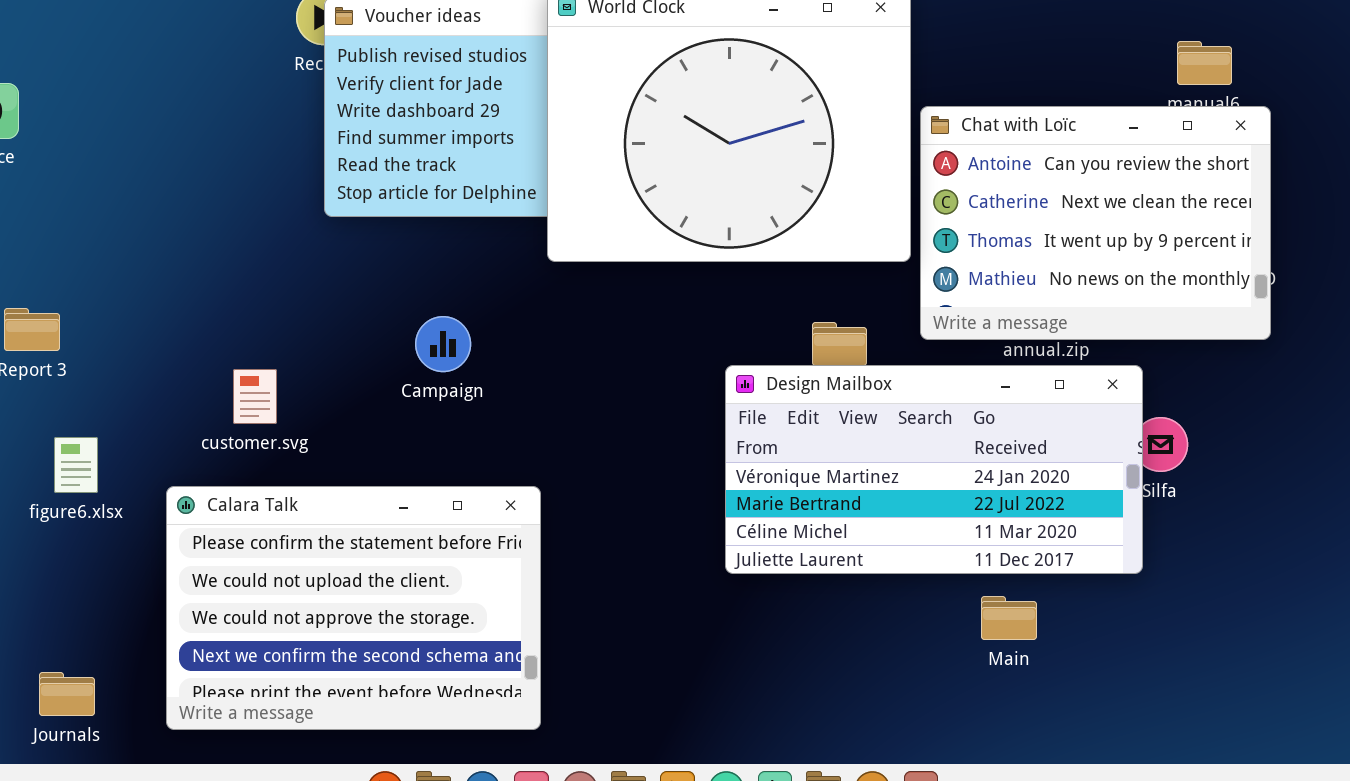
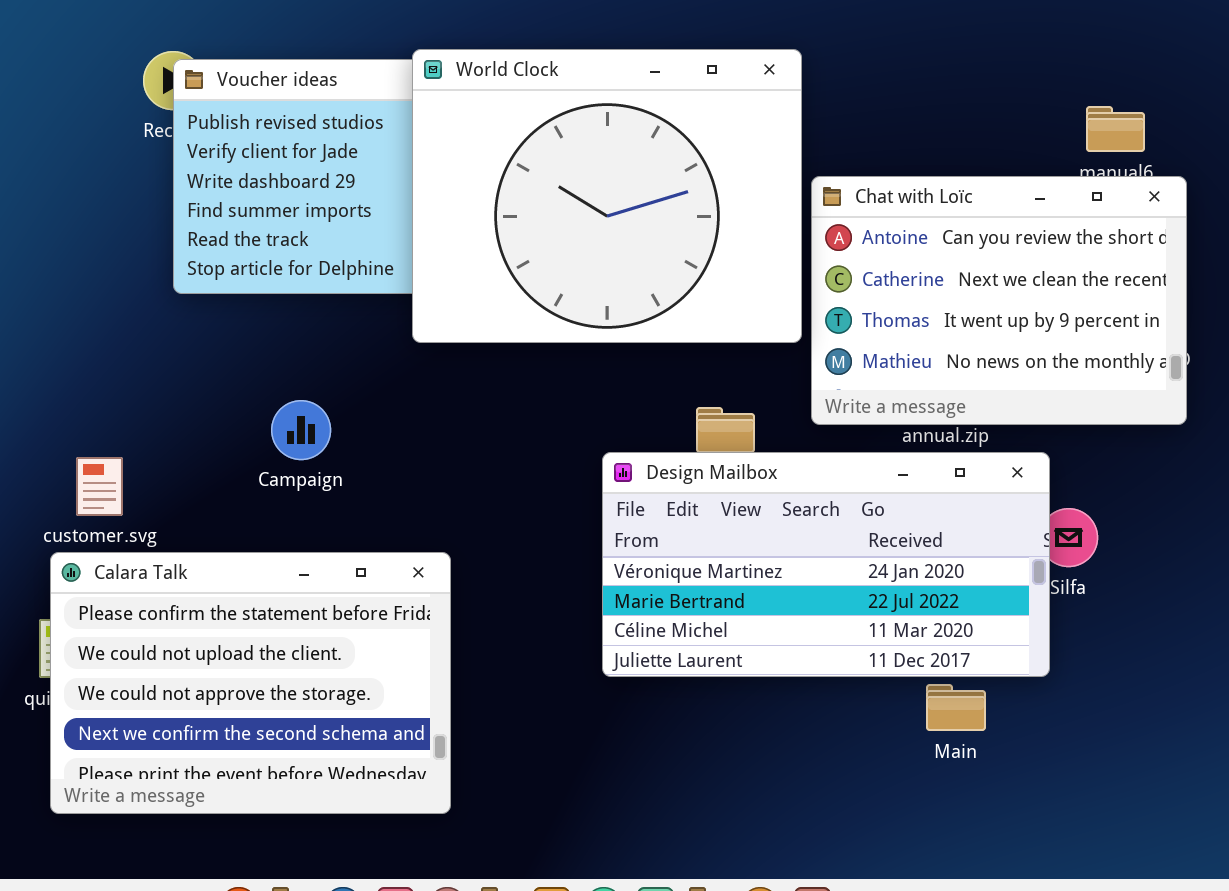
Calara Talk: [166,486,541,730] -> [50,552,451,814], moved
Main: [981,596,1037,640] -> [926,684,986,731], moved

